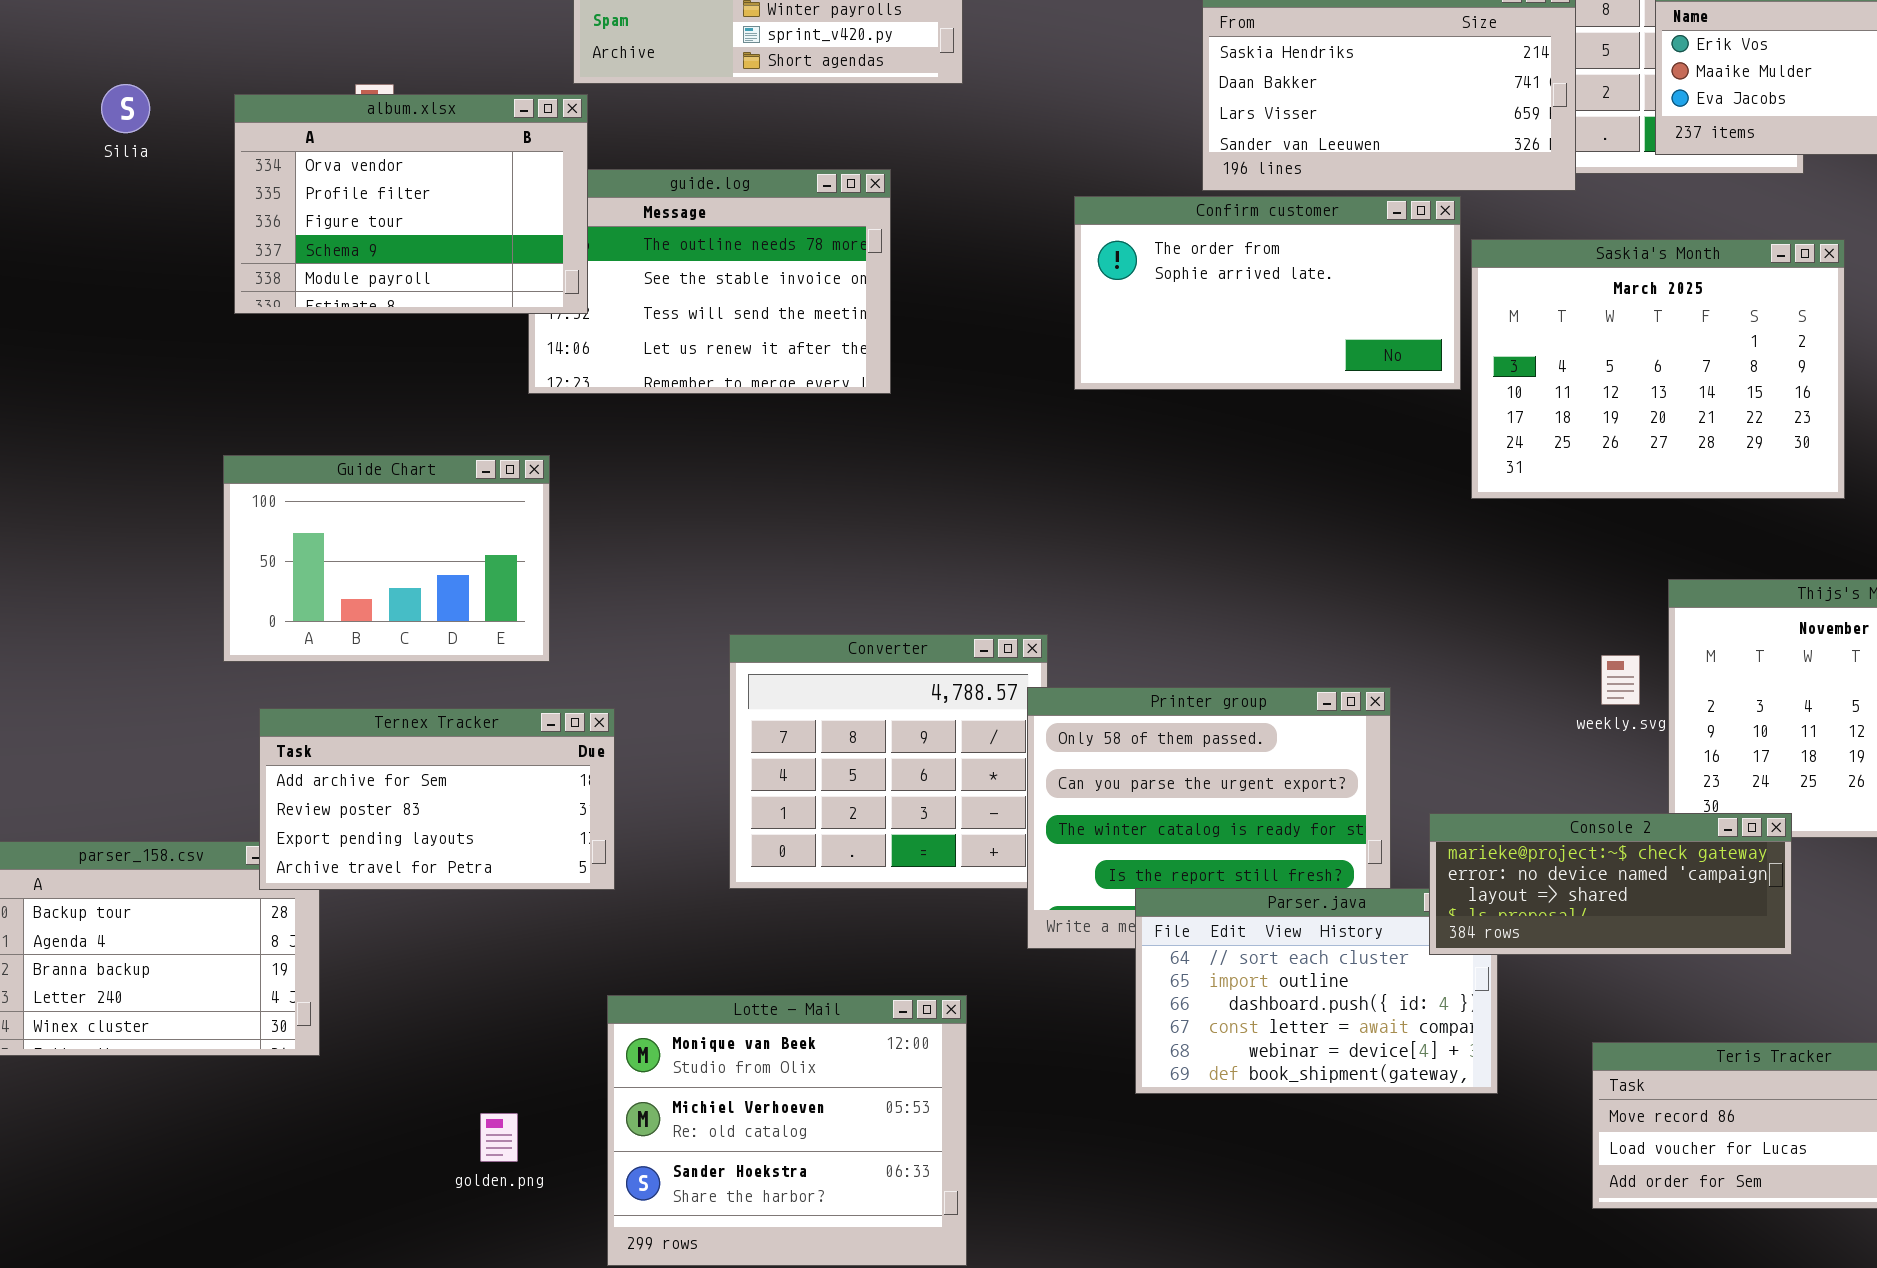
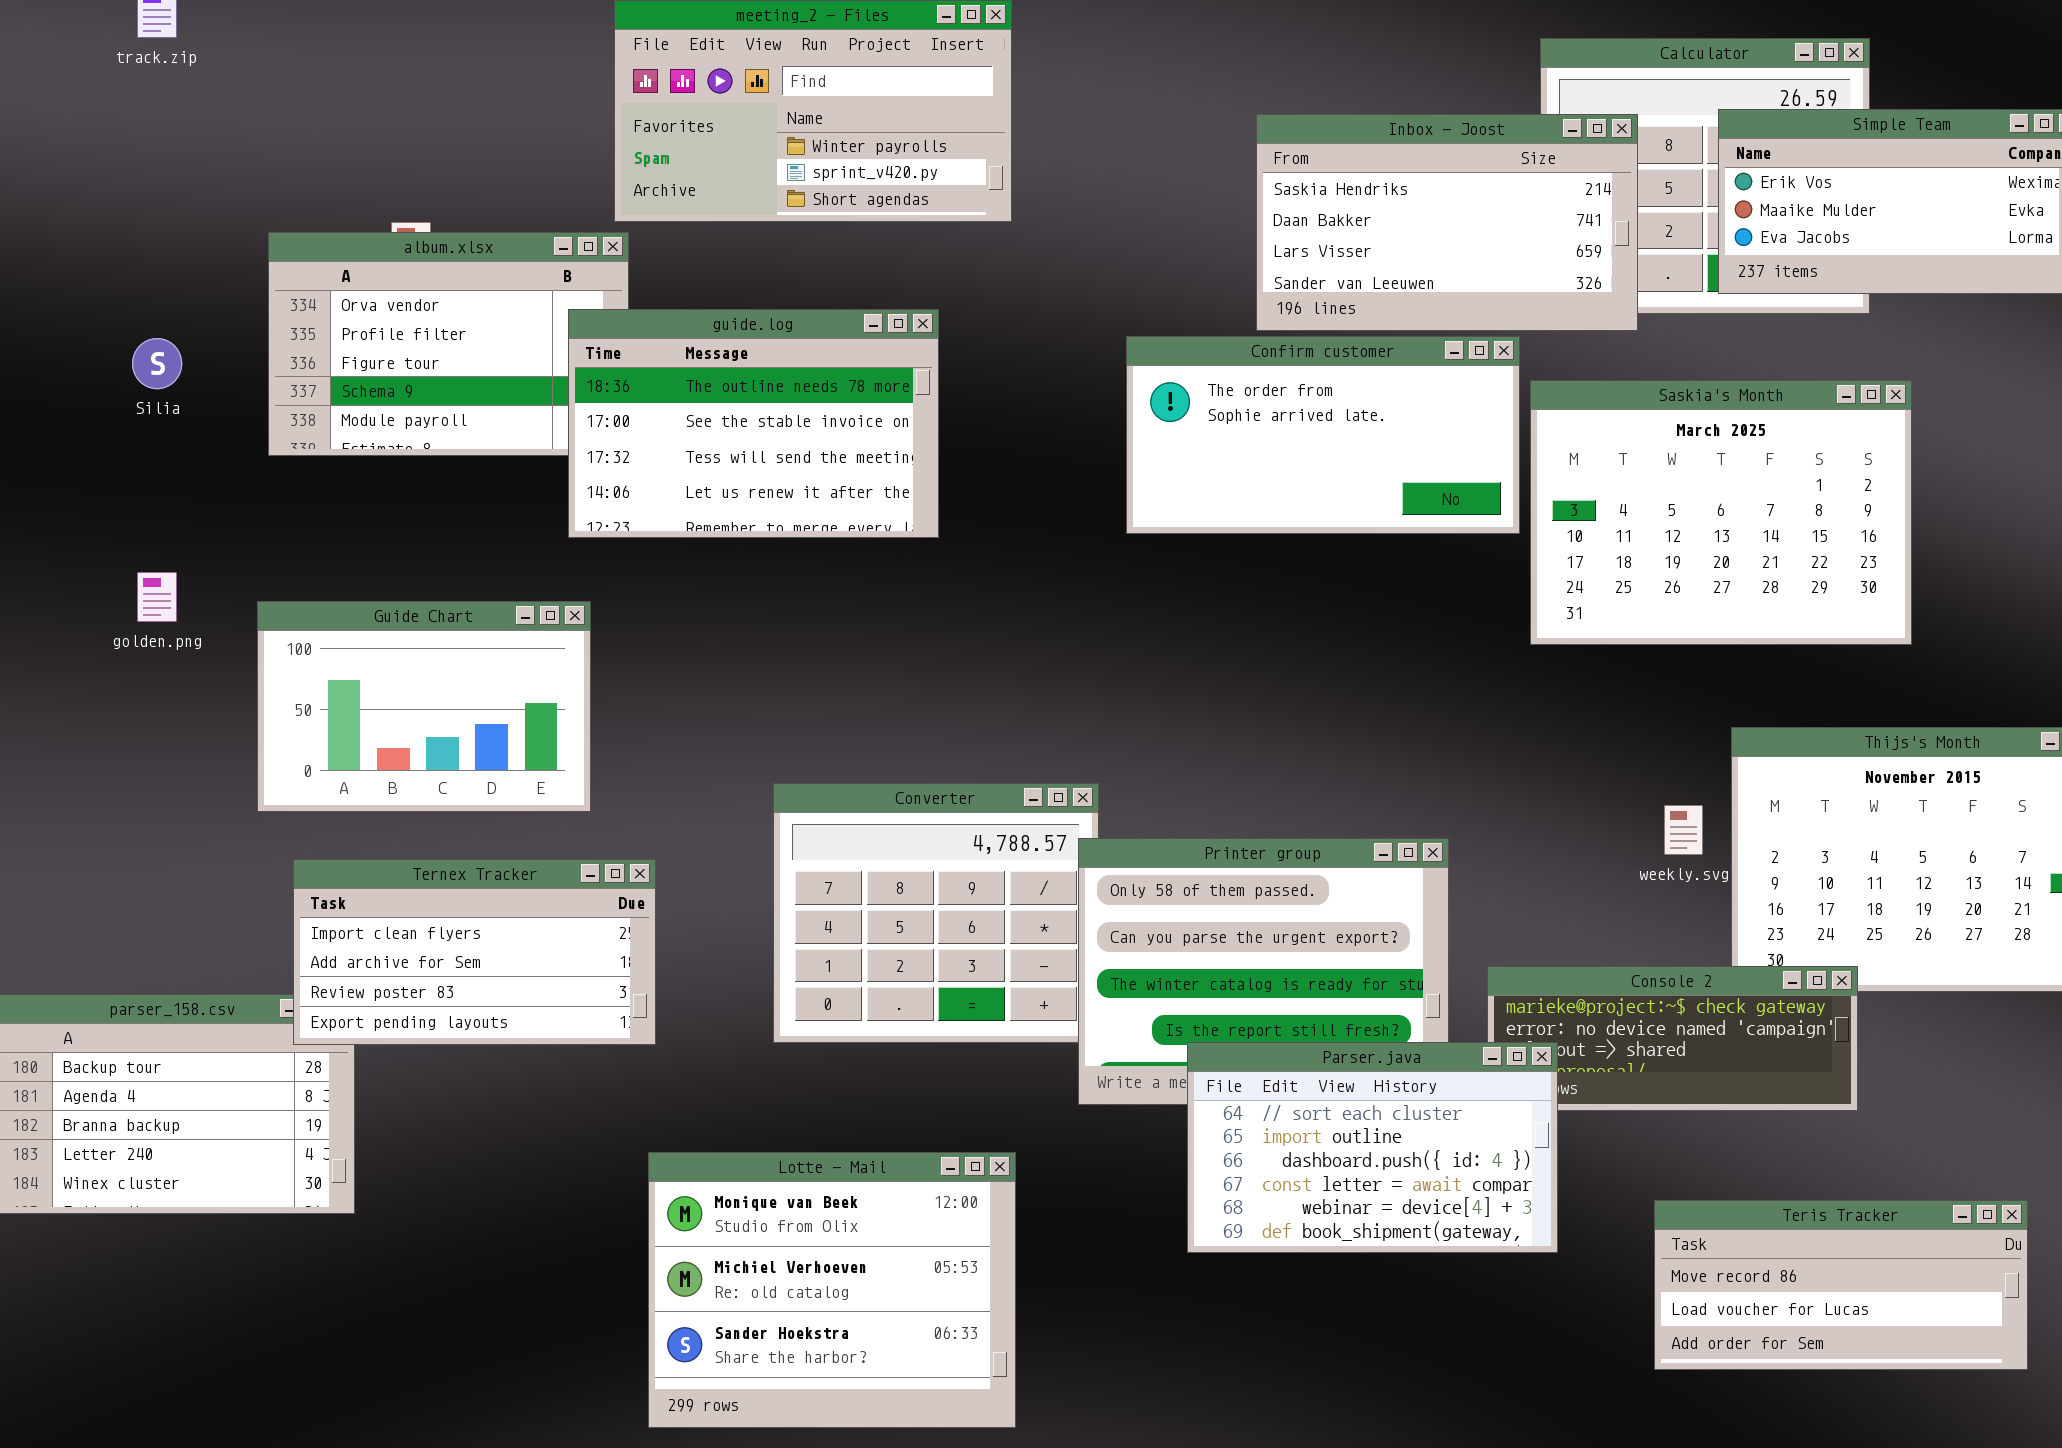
Silia: [101,84,150,133] -> [132,338,182,389], moved
guide.log: [528,169,891,394] -> [568,309,939,538], raised
Ternex Tracker: [259,708,615,890] -> [293,859,656,1045], scrolled up 1 row
Parser.java: [1135,888,1498,1094] -> [1187,1042,1558,1253], raised
golden.png: [480,1113,518,1162] -> [137,572,177,622], moved

